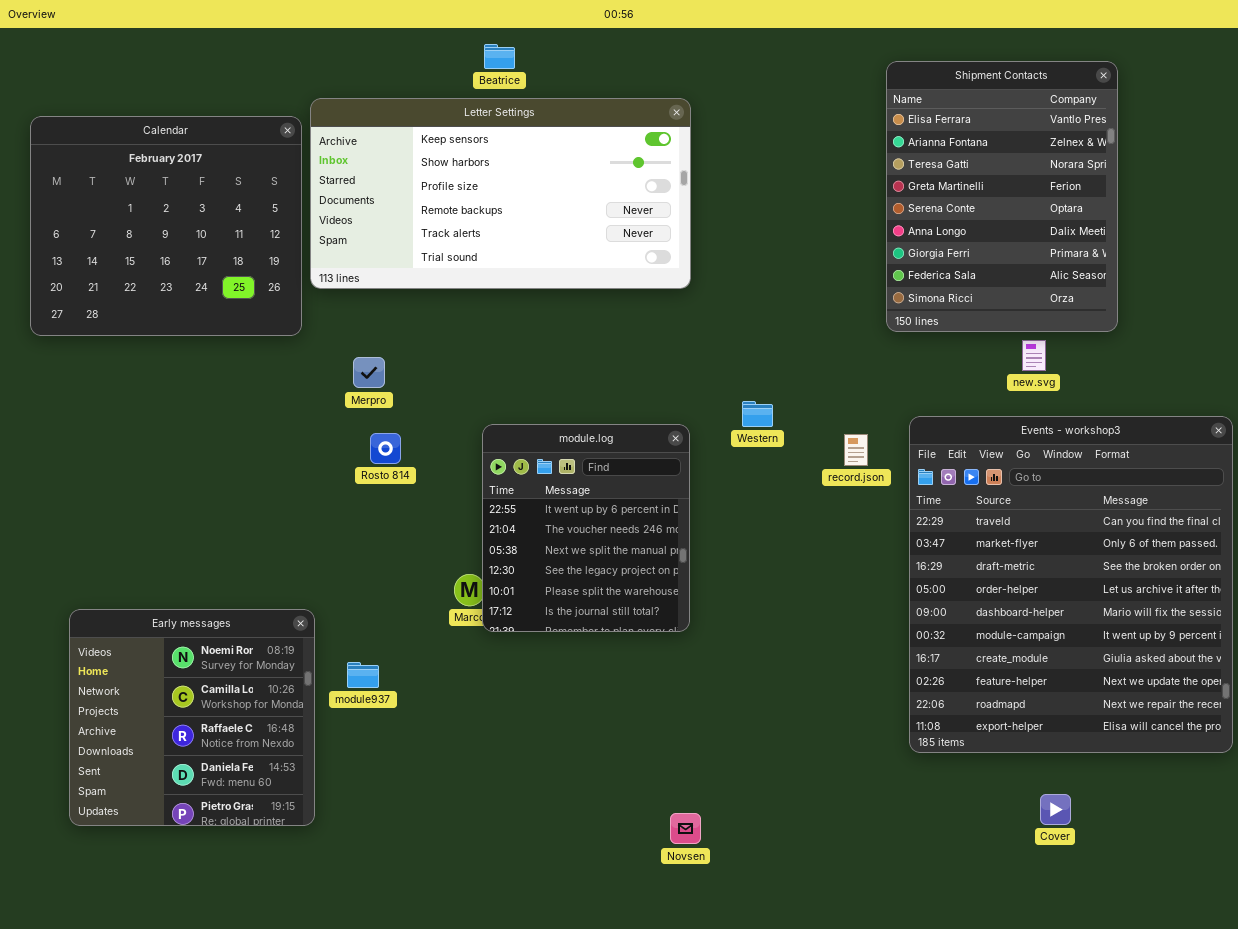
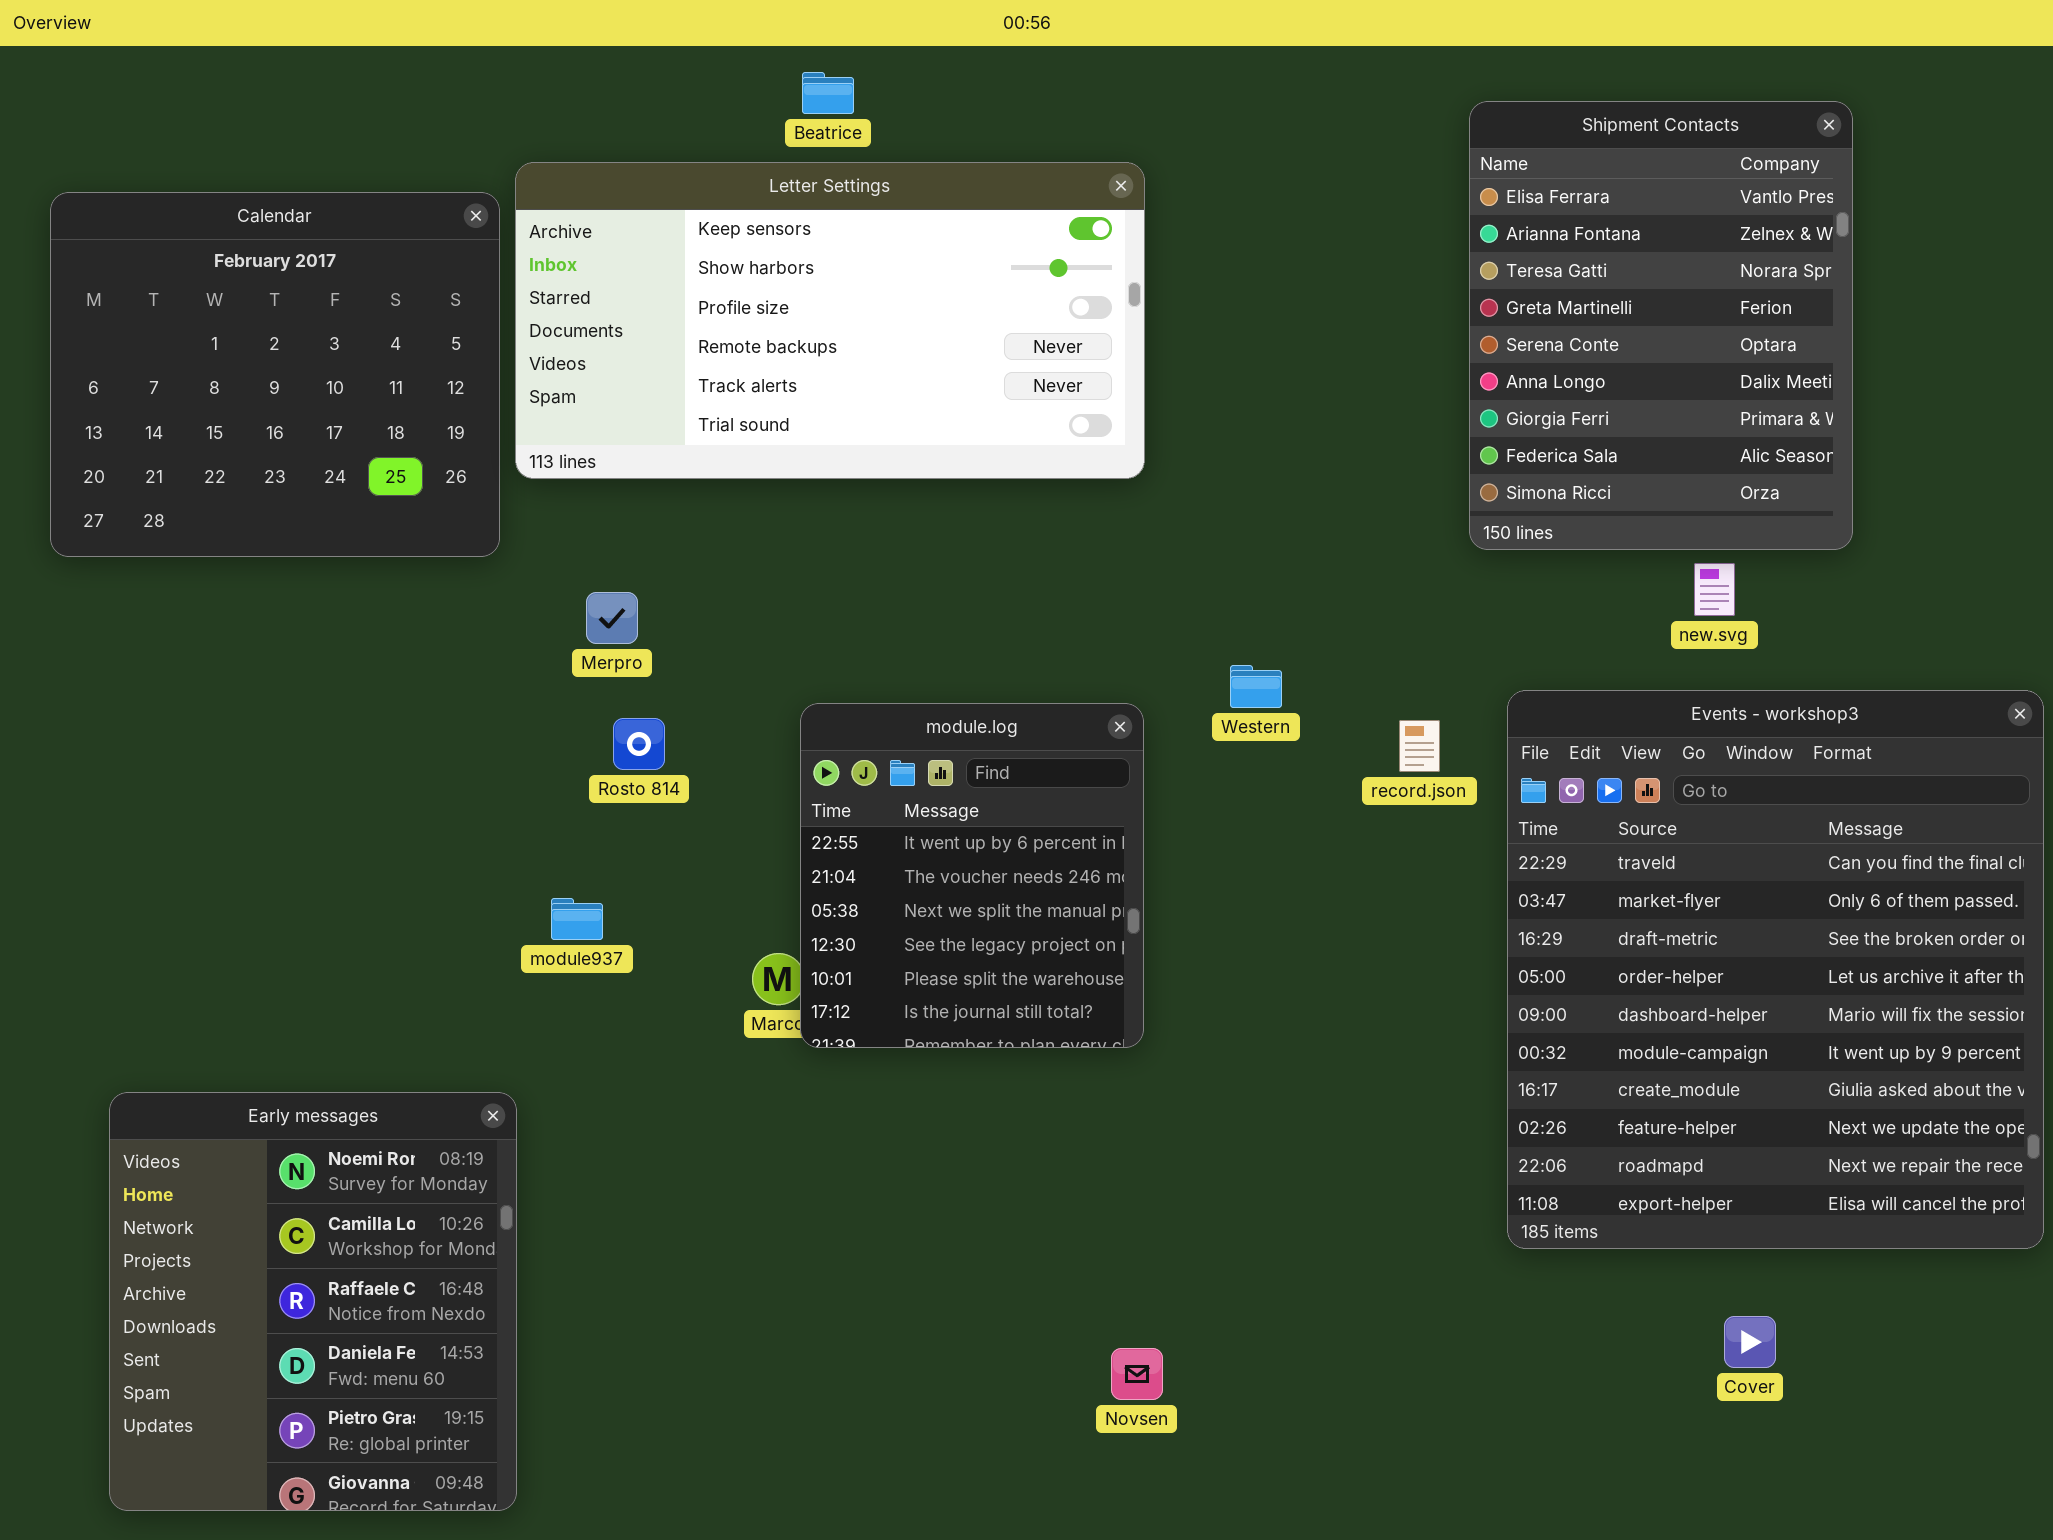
Early messages: [69,609,315,826] -> [109,1092,517,1511], moved, resized
module937: [347,662,379,688] -> [551,898,603,940], moved

